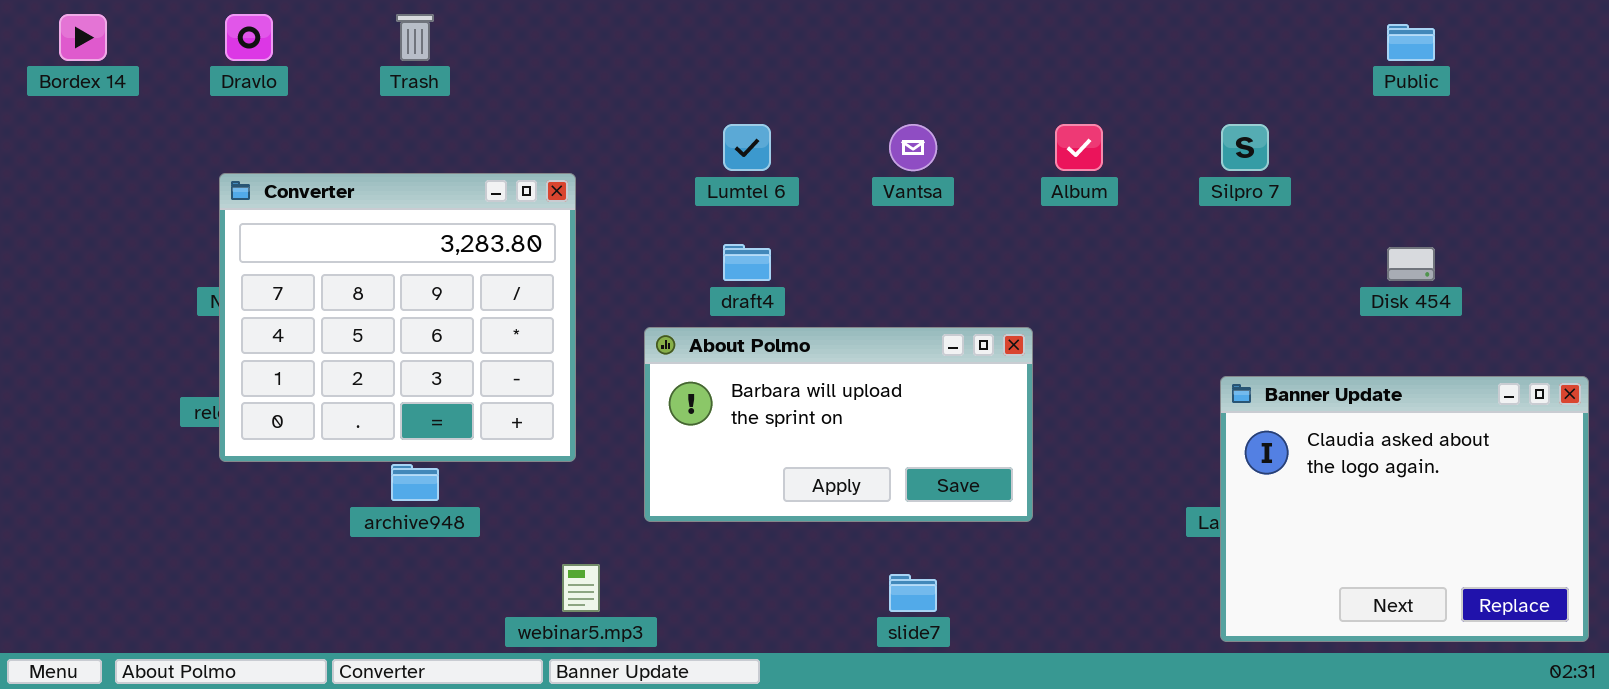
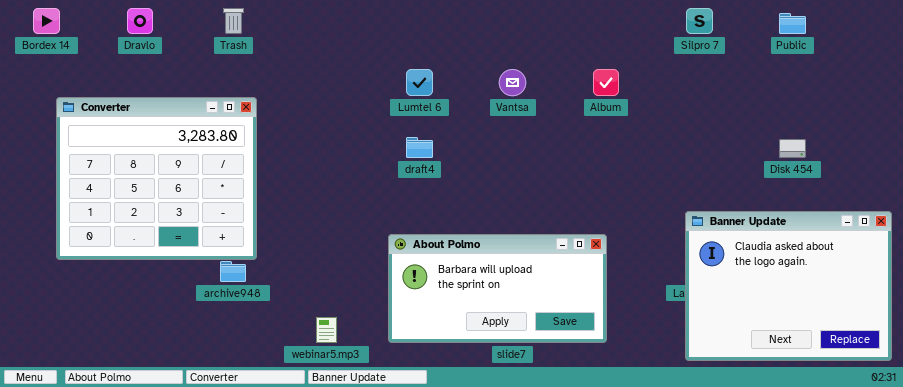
Silpro 7: [1221,124,1269,171] -> [686,8,713,34], moved
Converter: [219,173,576,462] -> [56,97,257,260], moved
About Polmo: [644,327,1033,522] -> [388,234,607,343], moved

